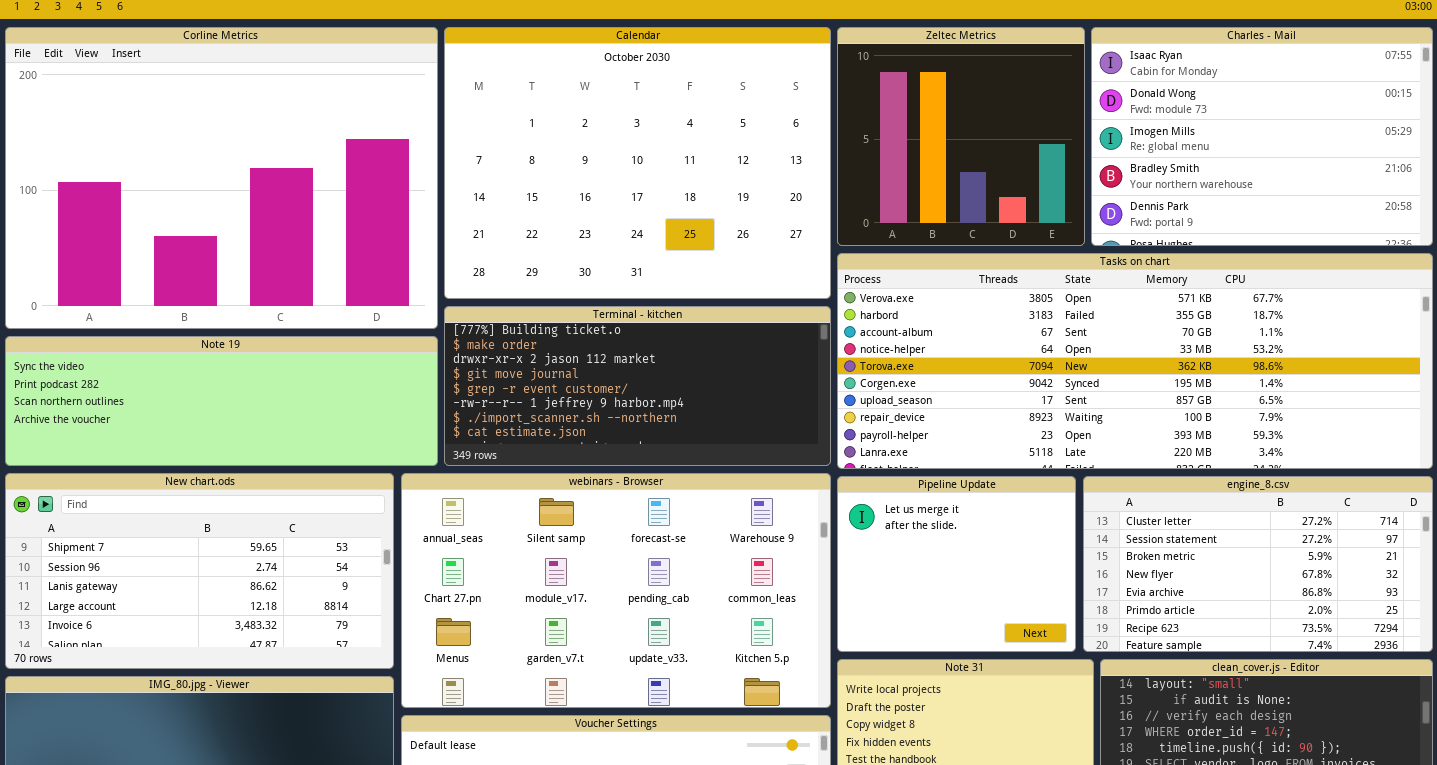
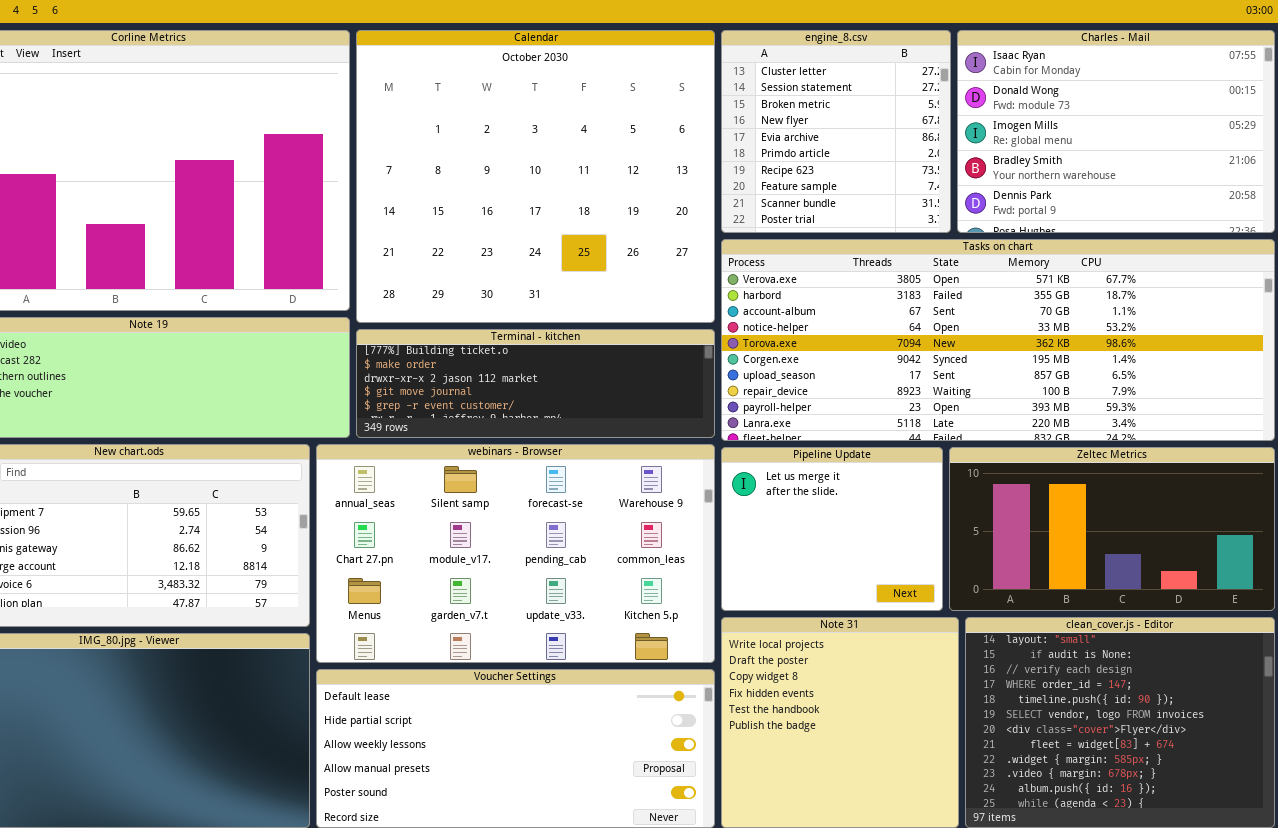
Calendar: [444,27,831,299] -> [356,30,715,323], resized
Zeltec Metrics: [837,27,1085,246] -> [949,447,1275,611], moved, resized
Terminal - kitchen: [444,306,831,466] -> [356,329,715,438], resized
engine_8.csv: [1083,476,1433,652] -> [721,30,951,233], moved, resized

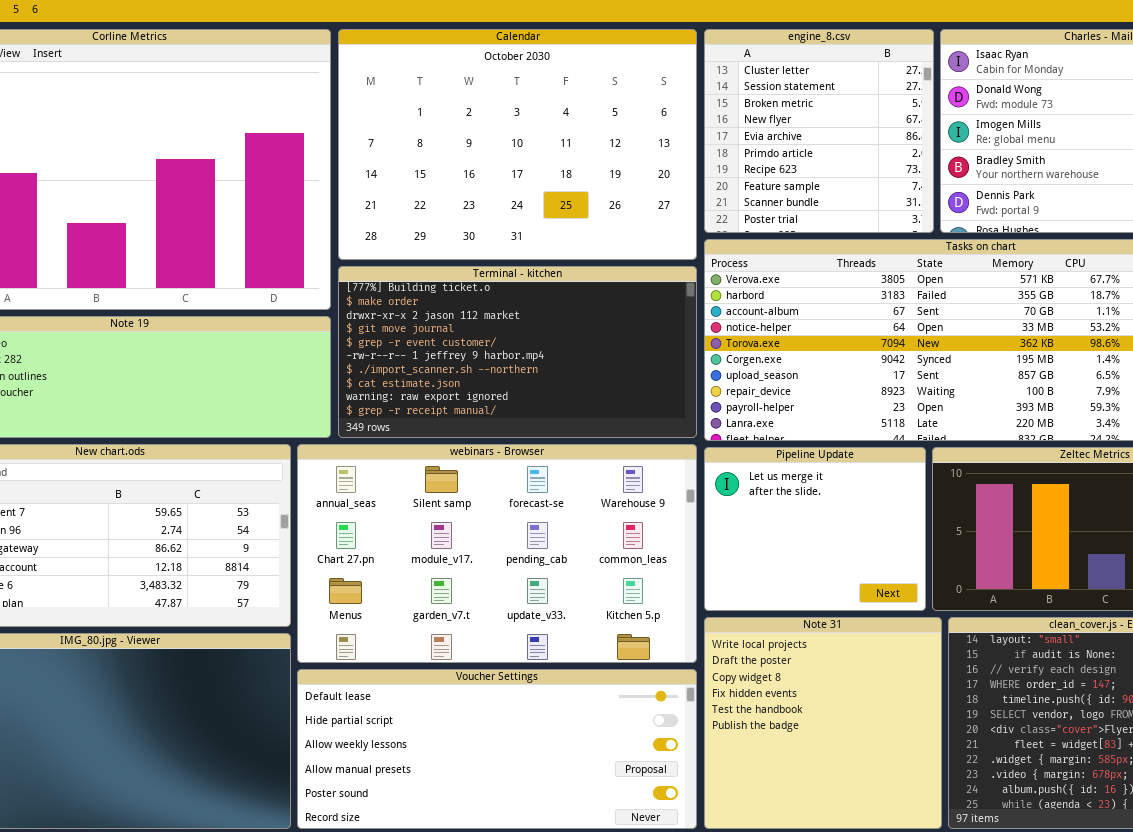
Calendar: [356,30,715,323] -> [338,29,697,260], resized
Terminal - kitchen: [356,329,715,438] -> [338,266,697,438], resized

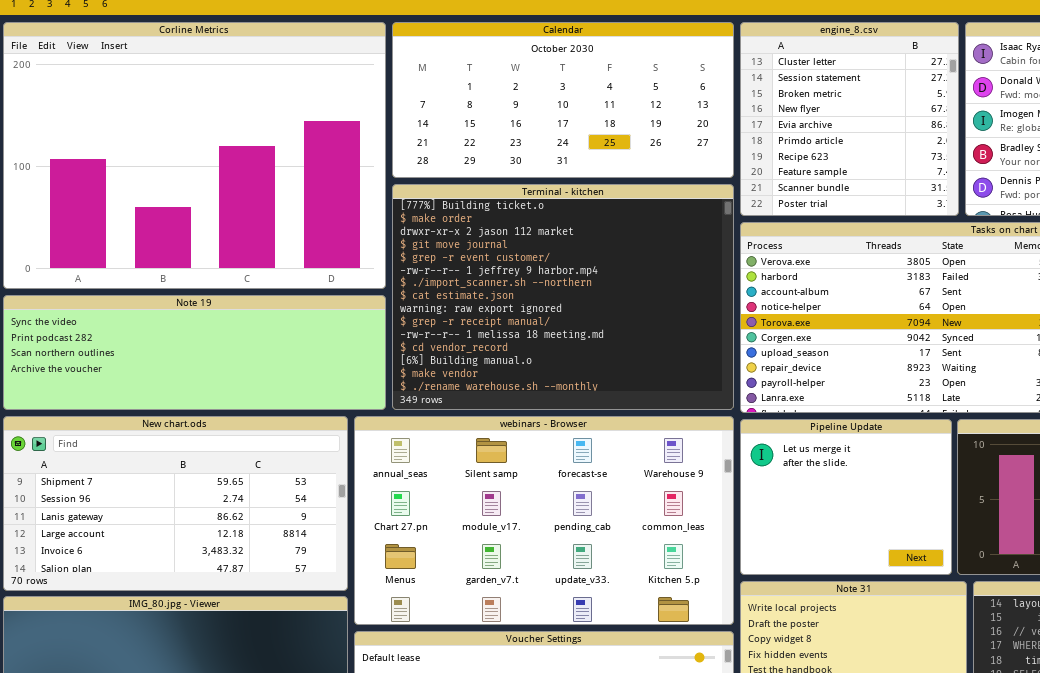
Calendar: [338,29,697,260] -> [392,22,734,178], resized
Terminal - kitchen: [338,266,697,438] -> [392,184,734,410], resized

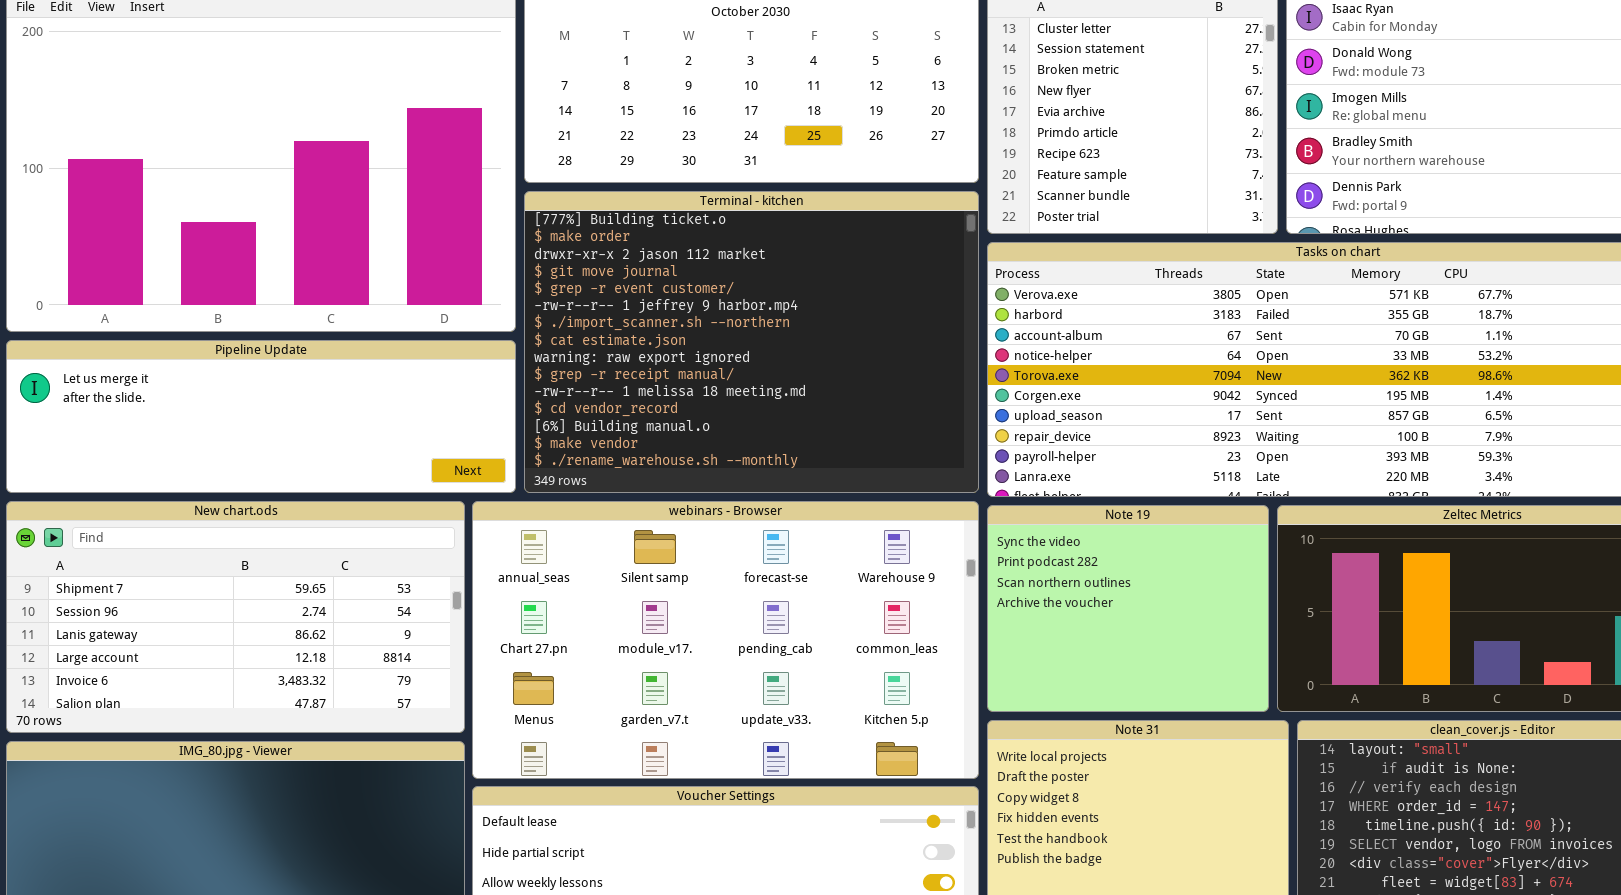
Note 19: [3,295,386,410] -> [987,505,1269,712], moved, resized
Pipeline Update: [740,419,952,575] -> [6,340,516,493], moved, resized

